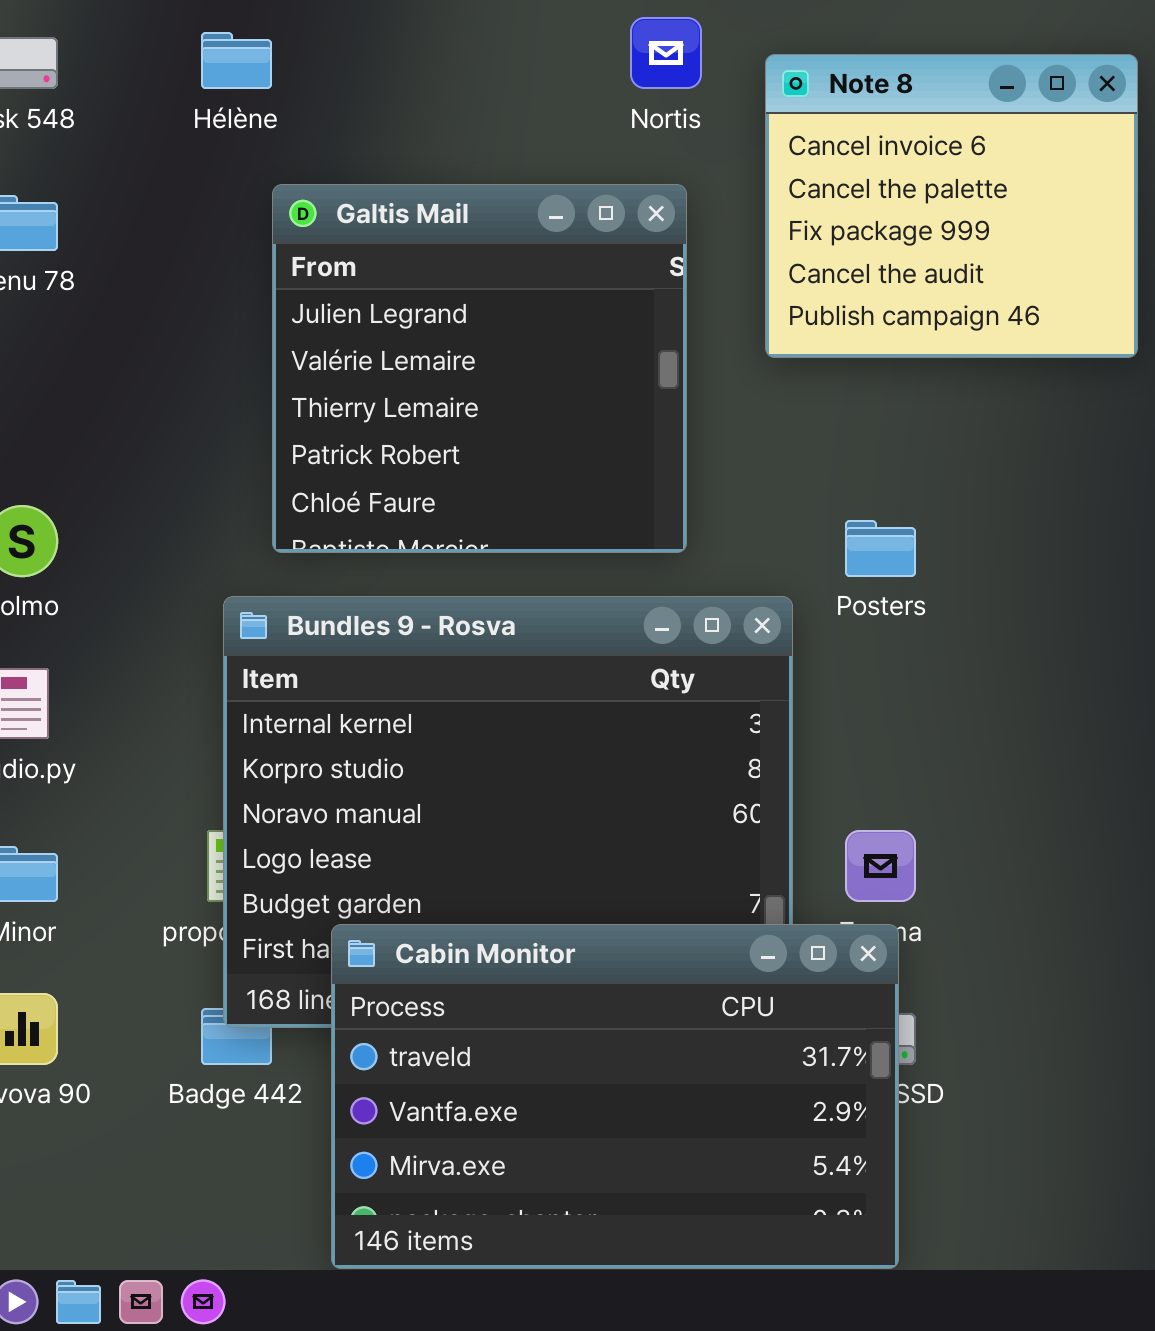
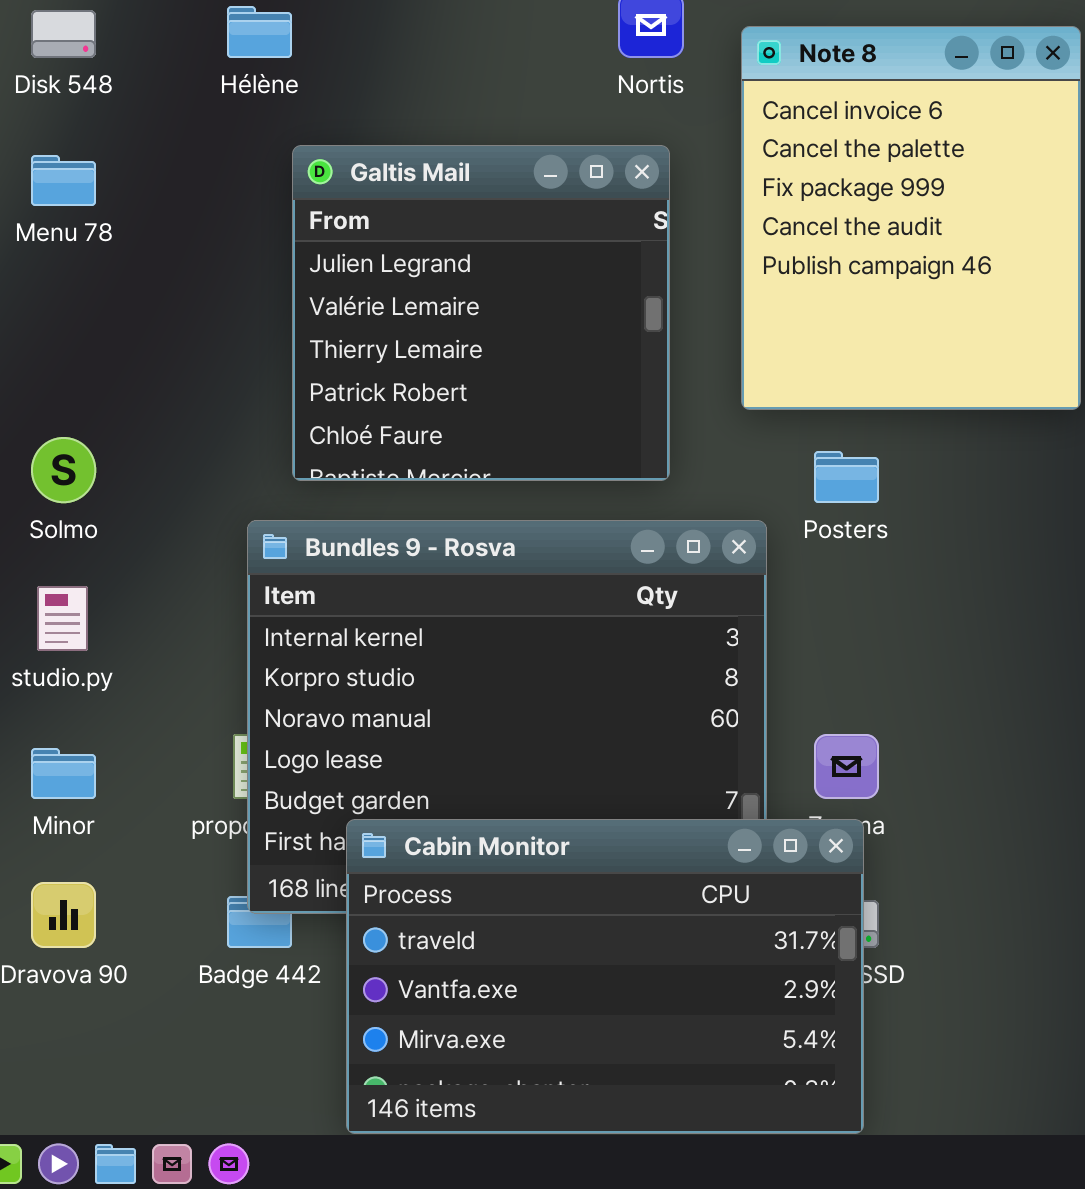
Note 8: [765,54,1138,358] -> [741,26,1081,410], resized

